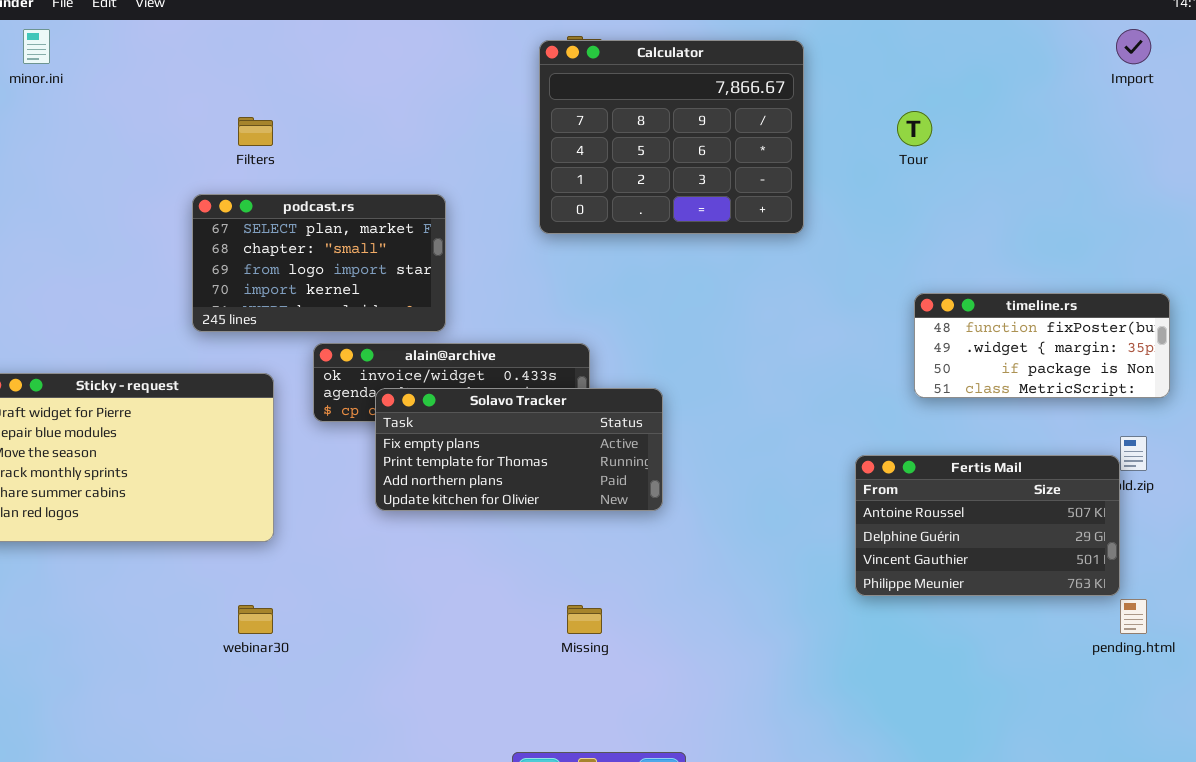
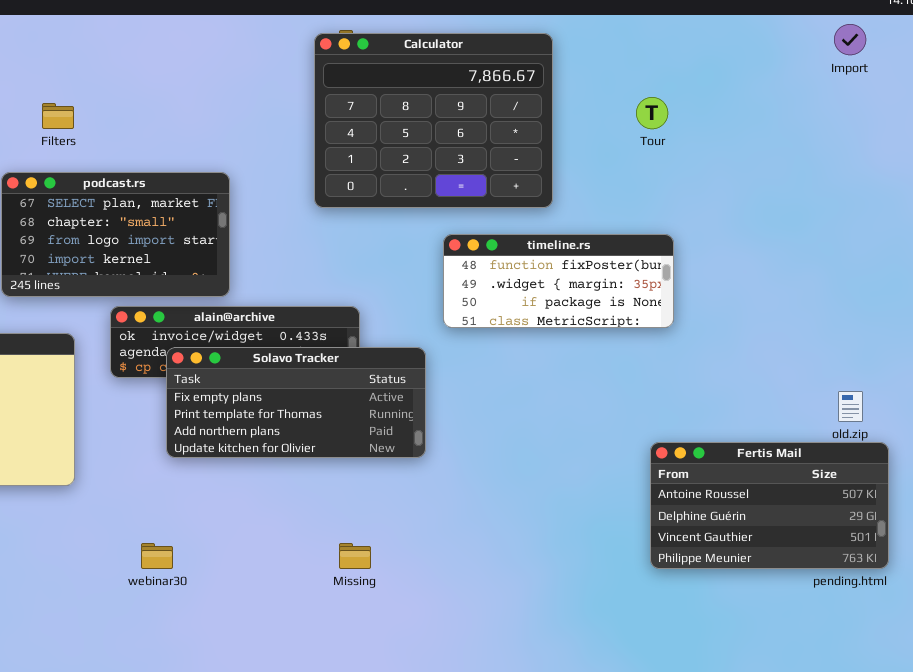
timeline.rs: [914,293,1170,398] -> [443,234,674,328], moved
Fertis Mail: [855,455,1120,596] -> [650,442,889,569], moved
webinar30: [238,605,273,634] -> [141,543,173,569], moved

